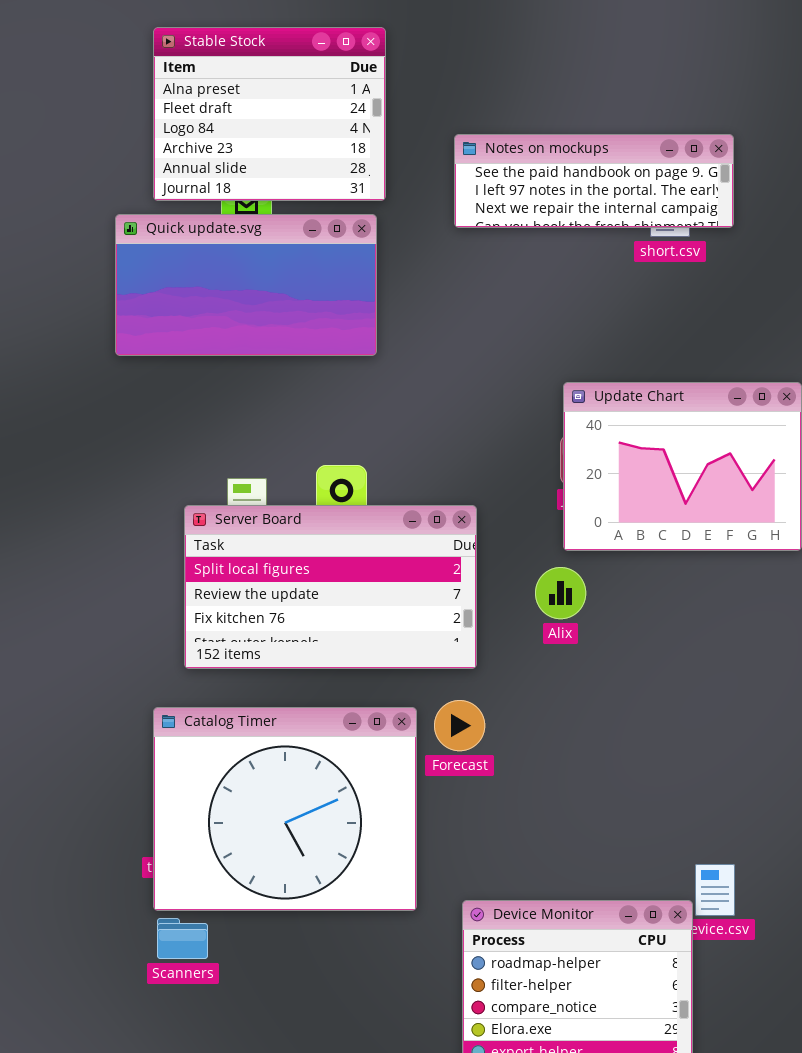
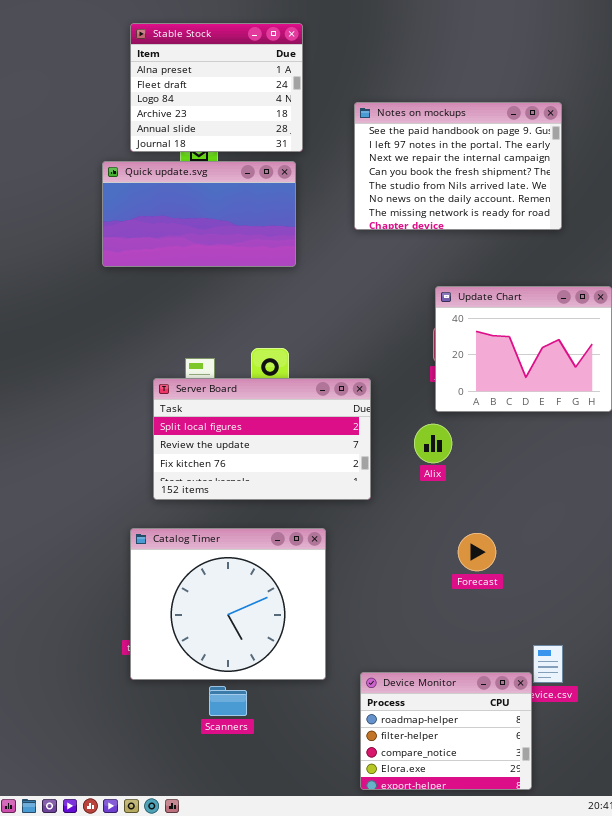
Notes on mockups: [454,134,734,228] -> [354,102,562,230], resized
Forecast: [434,700,485,751] -> [458,533,496,571], moved
Scanners: [157,918,208,959] -> [209,686,247,716], moved

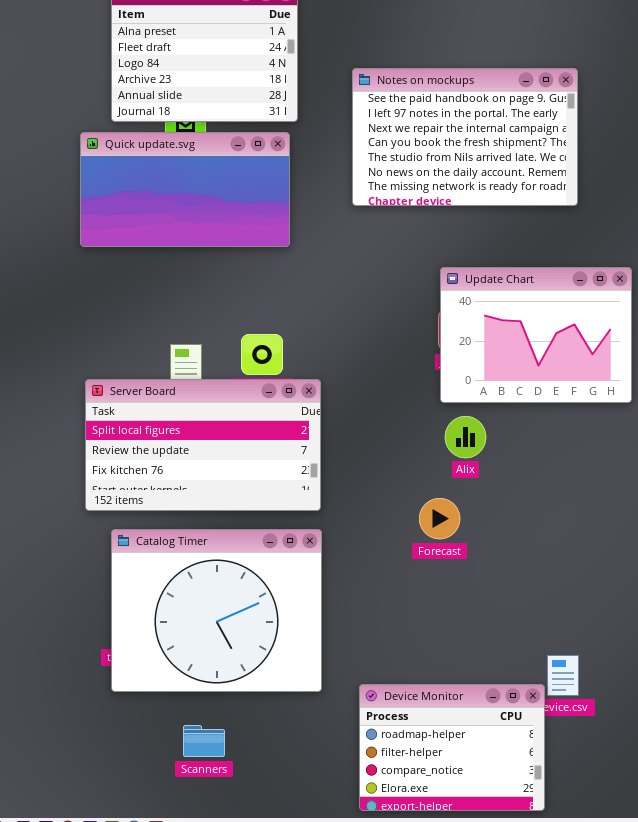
Server Board: [153,378,371,500] -> [85,379,321,511], moved
Alix: [414,424,452,463] -> [445,416,486,458], moved
Forecast: [458,533,496,571] -> [419,498,460,539], moved
Scanners: [209,686,247,716] -> [183,725,225,757], moved

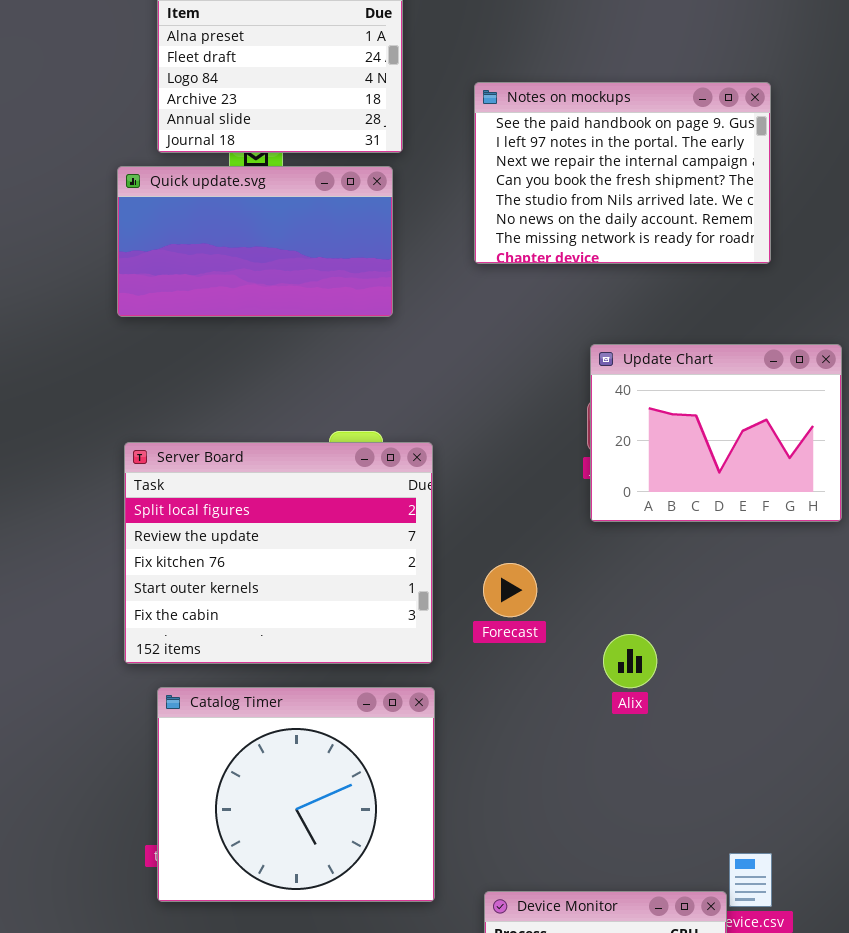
Server Board: [85,379,321,511] -> [124,442,433,664], resized
Alix: [445,416,486,458] -> [603,634,657,688], moved
Forecast: [419,498,460,539] -> [483,563,537,617], moved

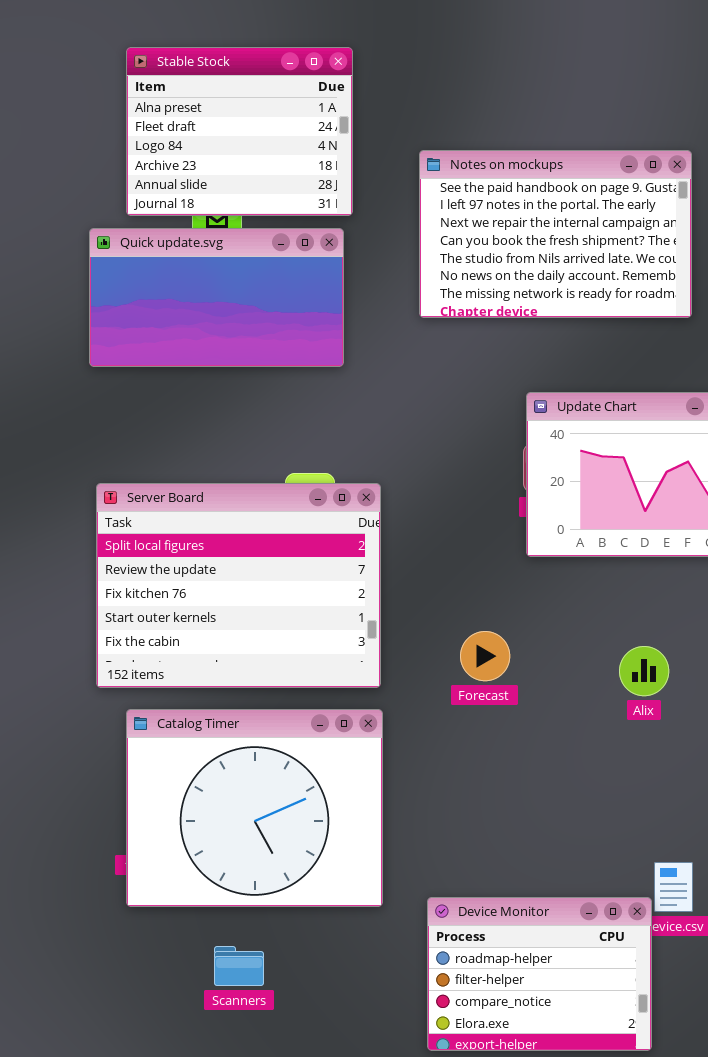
Forecast: [483,563,537,617] -> [460,631,510,681], moved
Alix: [603,634,657,688] -> [619,646,669,696], moved

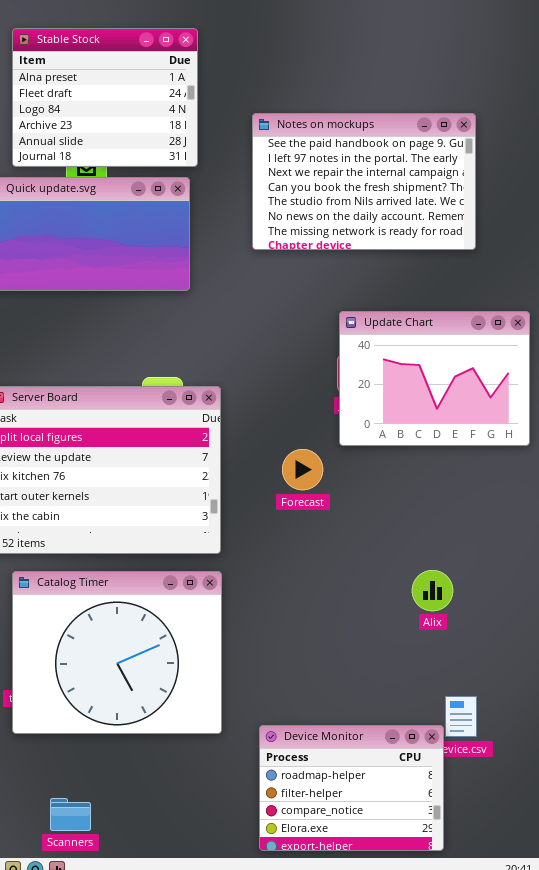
Forecast: [460,631,510,681] -> [282,449,323,490], moved
Alix: [619,646,669,696] -> [412,570,453,611], moved
Scanners: [214,946,264,986] -> [50,798,91,831], moved

